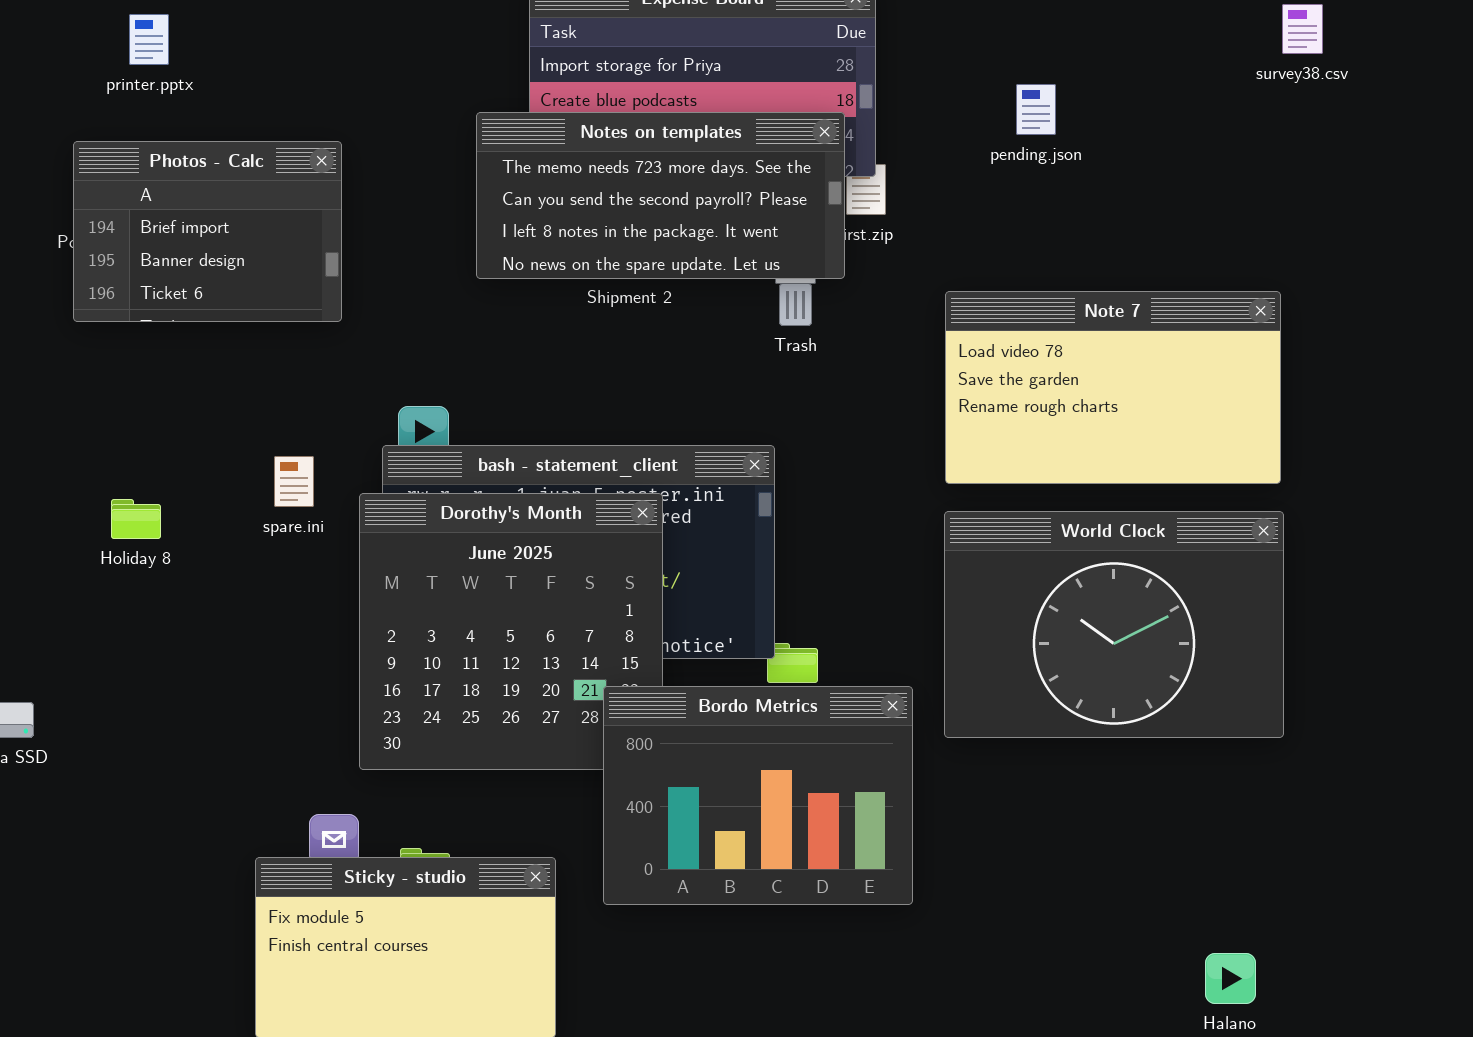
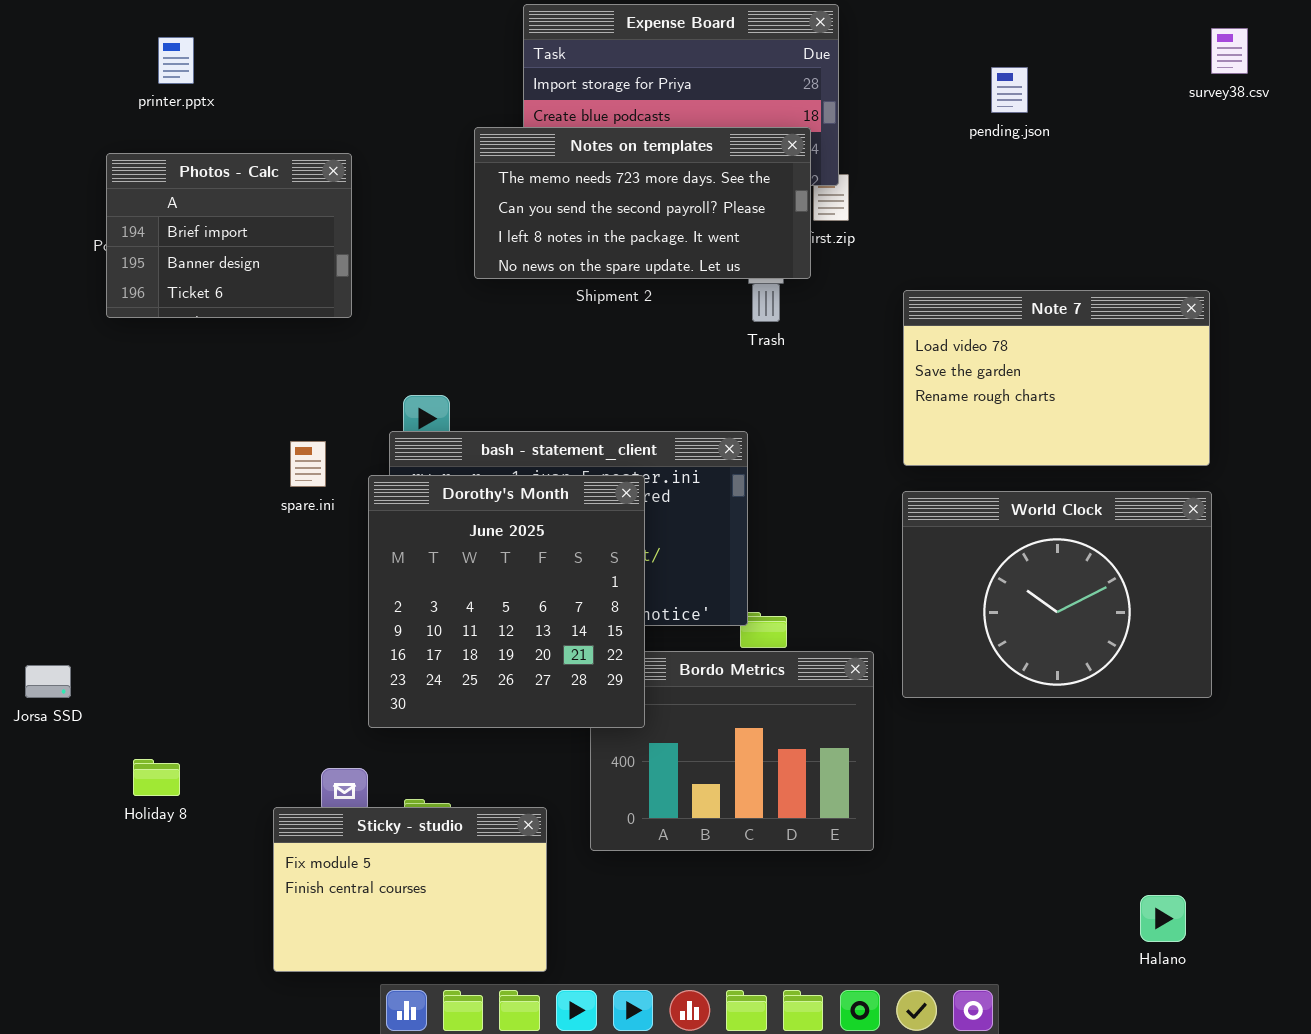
pending.json: [1016,84,1056,135] -> [991,67,1028,113], moved
Dorothy's Month: [359,493,663,770] -> [368,475,645,728], raised
Holiday 8: [111,499,161,539] -> [133,759,180,796], moved

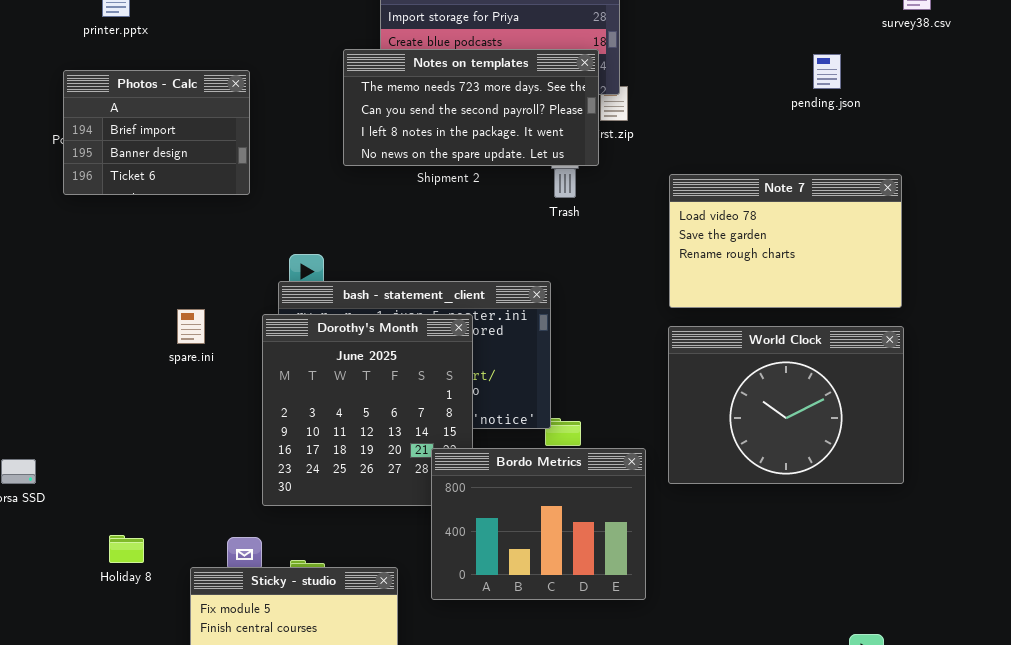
pending.json: [991,67,1028,113] -> [813,54,841,89], moved
spare.ini: [290,441,326,487] -> [177,309,205,344], moved
Bordo Metrics: [590,651,874,851] -> [431,448,646,600], raised
Holiday 8: [133,759,180,796] -> [109,535,144,563], moved

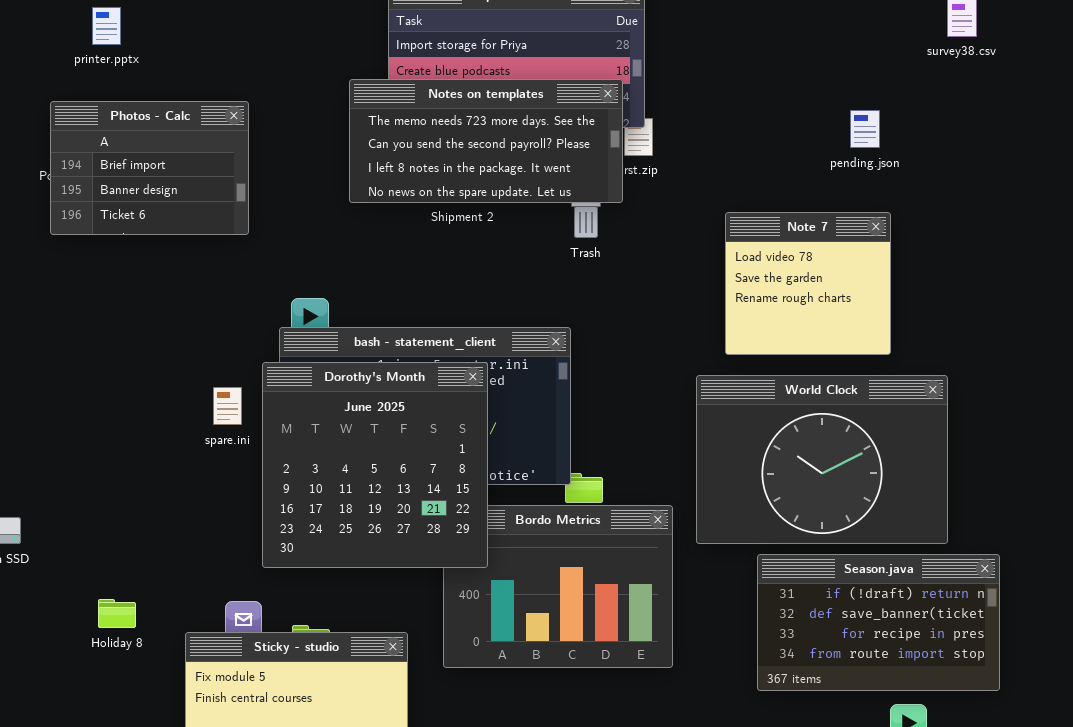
pending.json: [813,54,841,89] -> [850,110,880,148], moved
Note 7: [669,174,902,308] -> [725,212,891,355], moved, resized
spare.ini: [177,309,205,344] -> [213,387,242,425], moved
Dorothy's Month: [262,314,473,506] -> [262,362,488,568], raised
Season.java: none -> [757,554,1000,691], opened

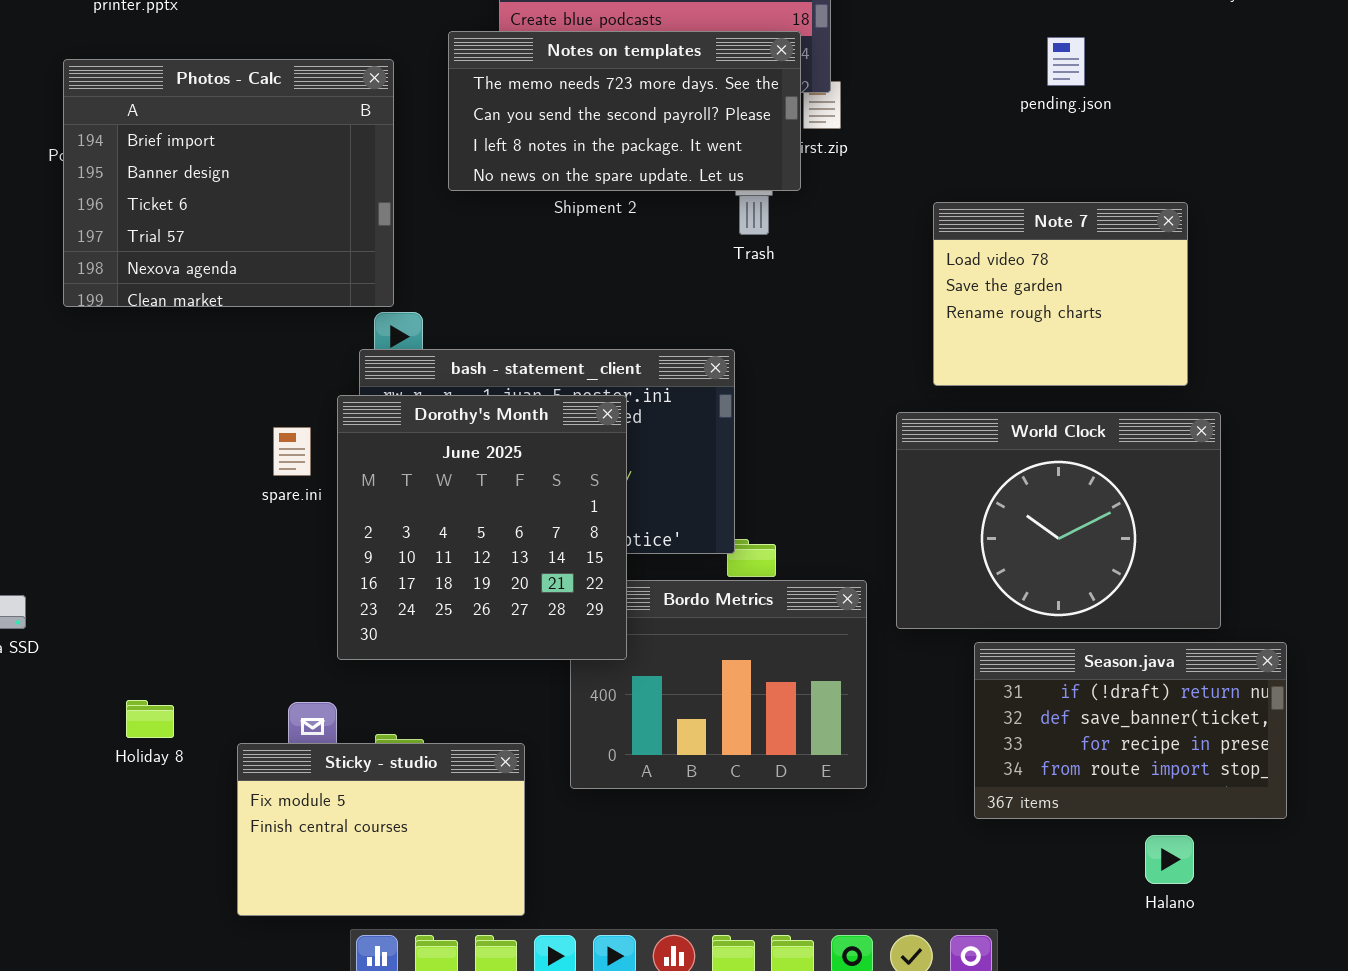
Photos - Calc: [50,101,249,235] -> [63,59,394,307], resized
pending.json: [850,110,880,148] -> [1047,37,1085,86], moved
Note 7: [725,212,891,355] -> [933,202,1188,386], resized

